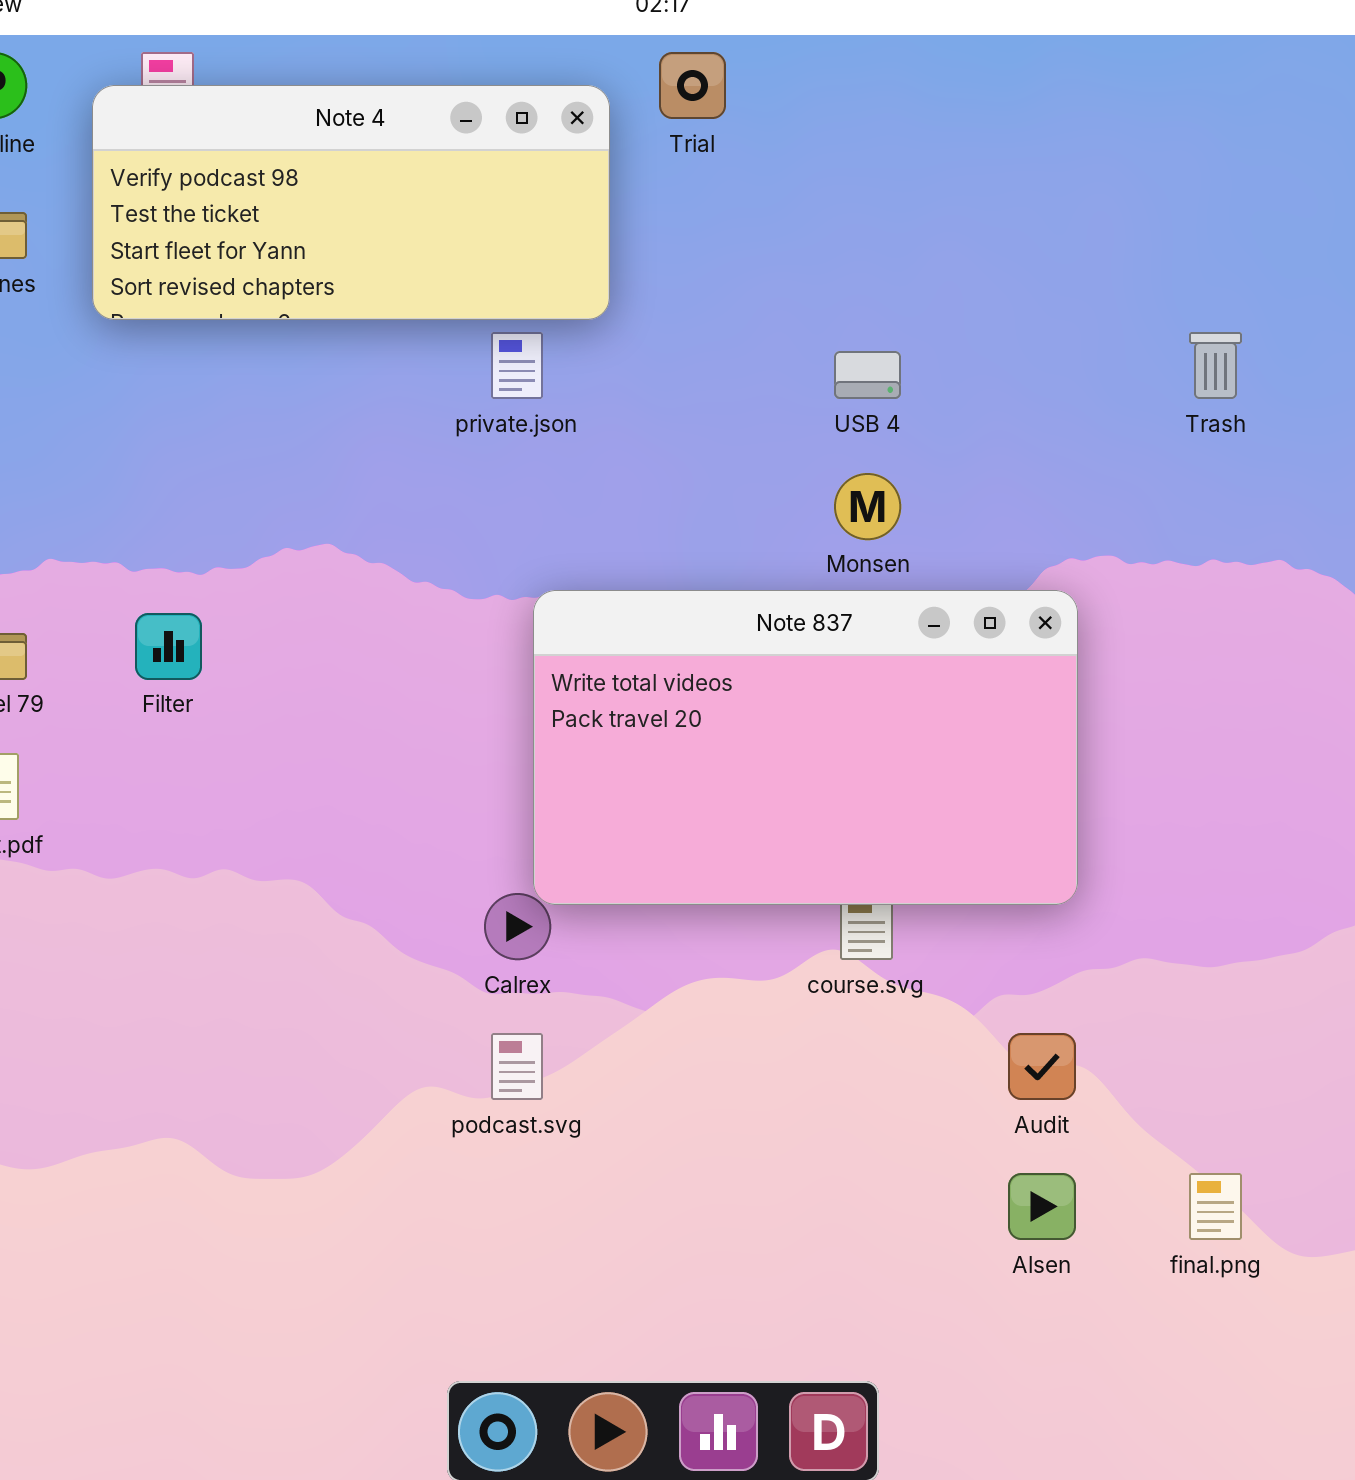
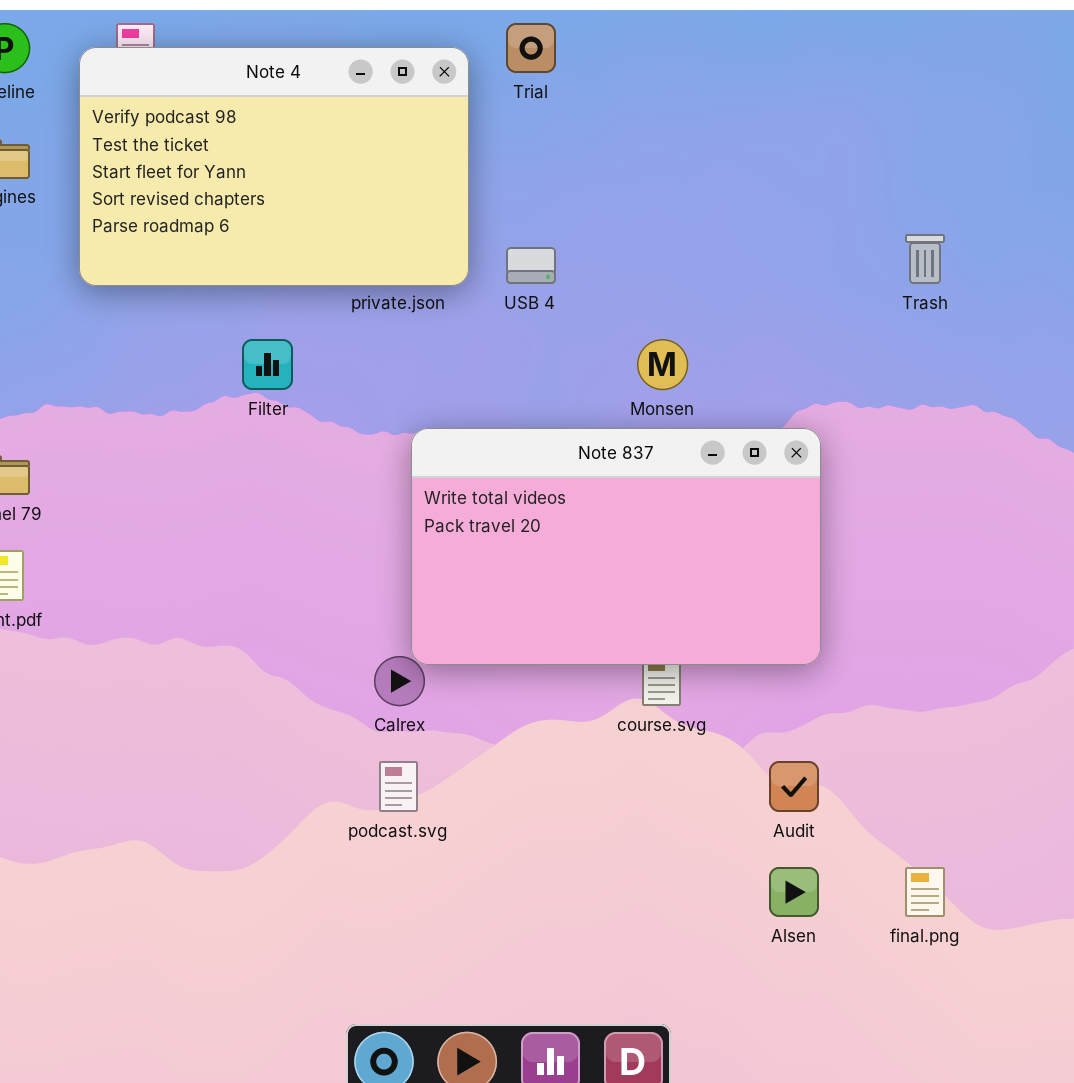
Note 4: [92,85,610,320] -> [79,47,469,286], resized
USB 4: [834,351,901,399] -> [506,247,556,284], moved
Filter: [135,613,202,680] -> [242,339,293,390], moved

